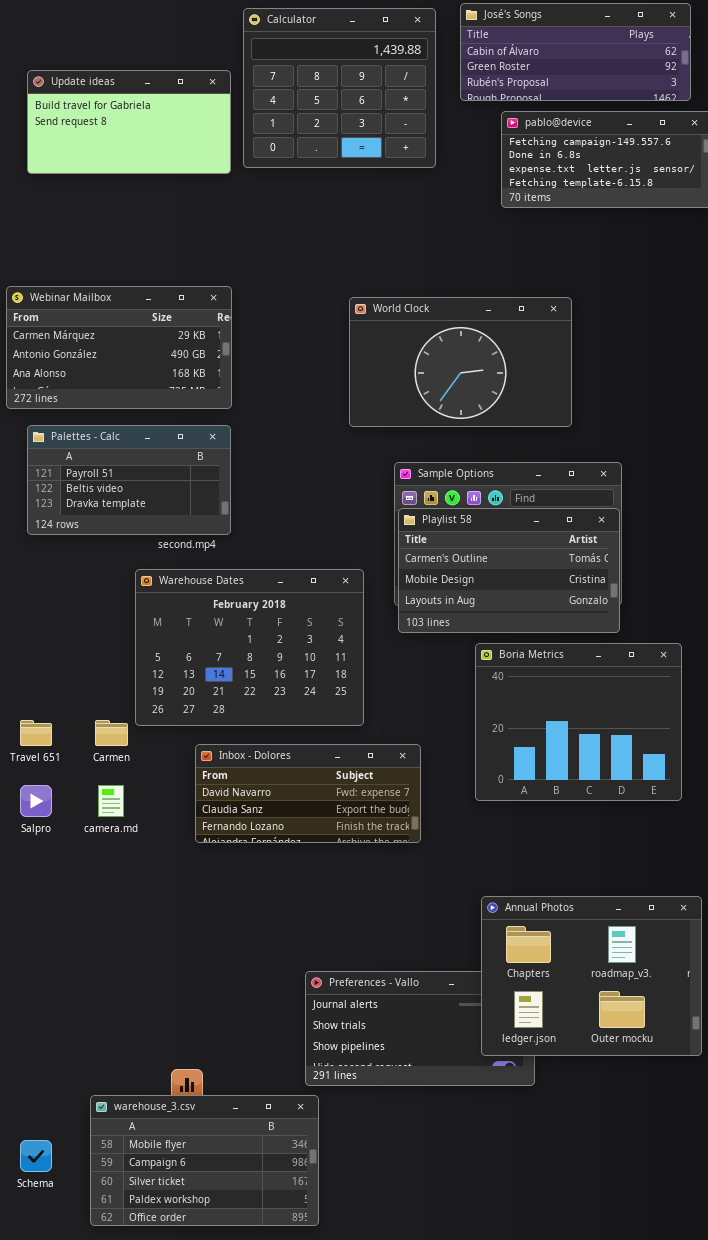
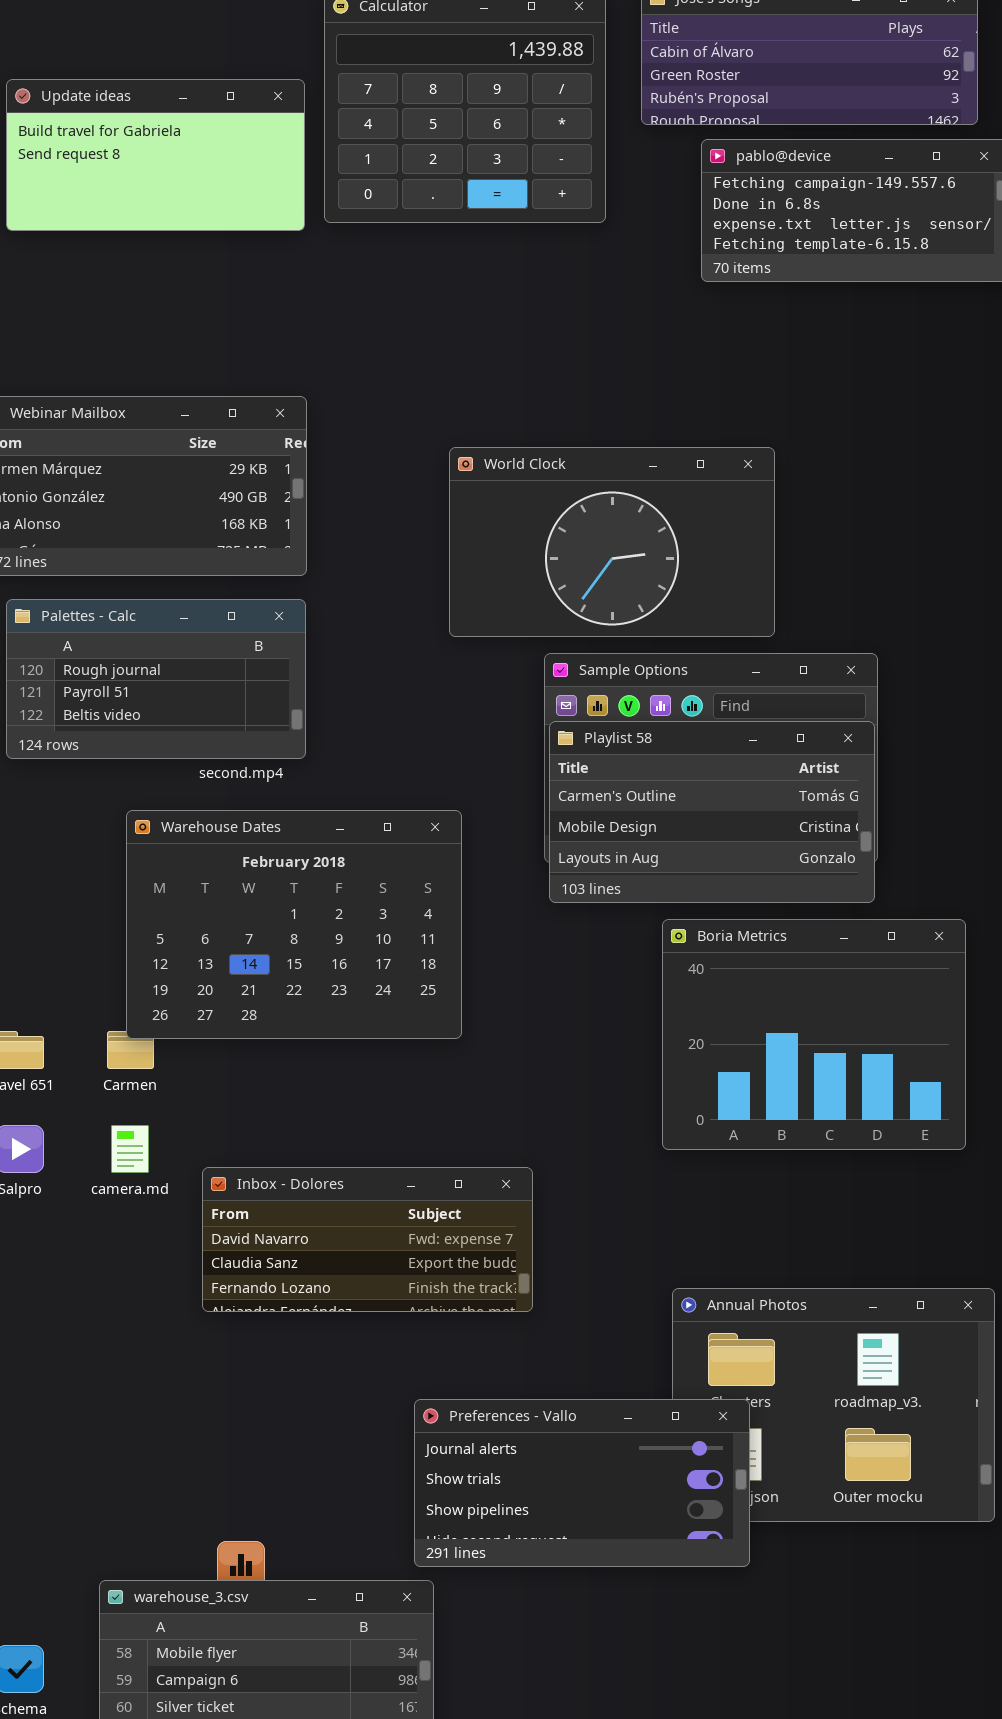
World Clock: [349,297,572,427] -> [449,447,775,637], moved
Palettes - Calc: [27,425,231,535] -> [6,599,306,759], scrolled up 1 row
Warehouse Dates: [135,569,364,726] -> [126,810,462,1039], moved
Inbox - Dolores: [195,744,421,843] -> [202,1167,533,1312], moved
Preferences - Vallo: [305,971,535,1086] -> [414,1399,750,1567], raised

